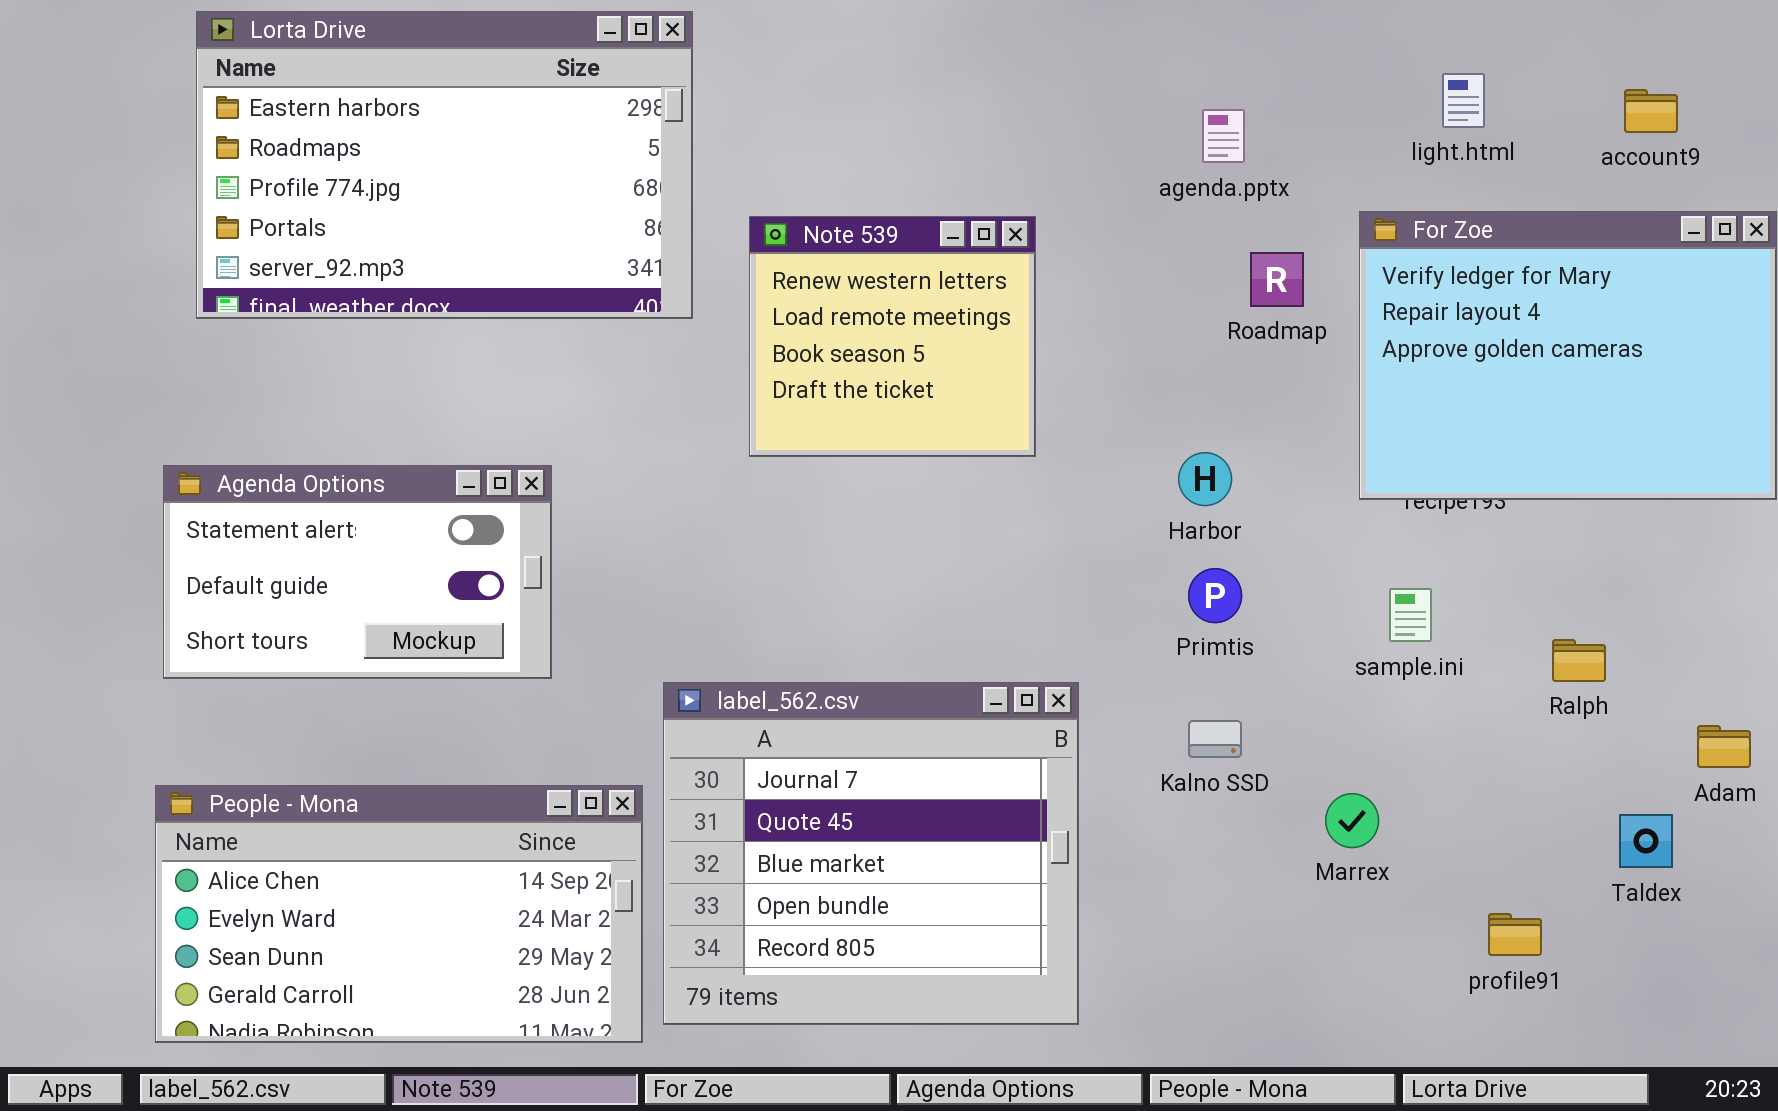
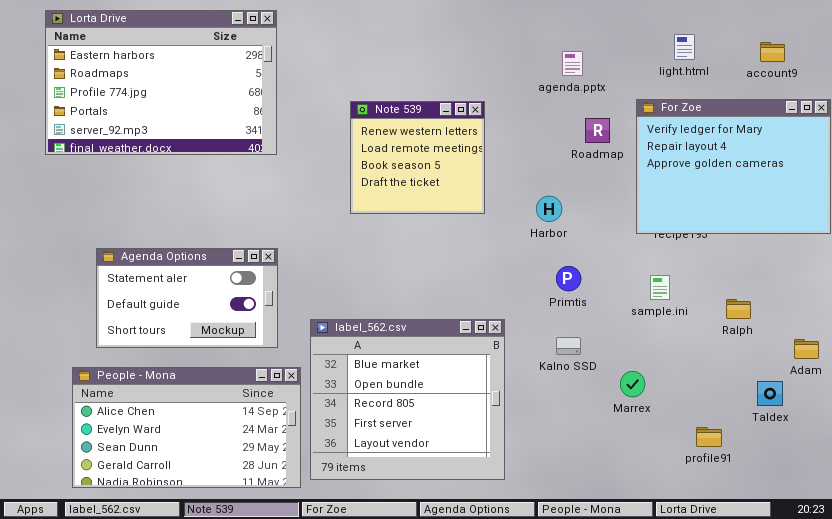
Lorta Drive: [196,11,693,319] -> [45,10,277,155], moved
Harbor: [1178,452,1232,506] -> [536,196,562,222], moved
Agenda Options: [163,465,552,679] -> [96,248,278,348], moved
label_562.csv: [663,682,1079,1025] -> [310,319,505,480], scrolled down 2 rows

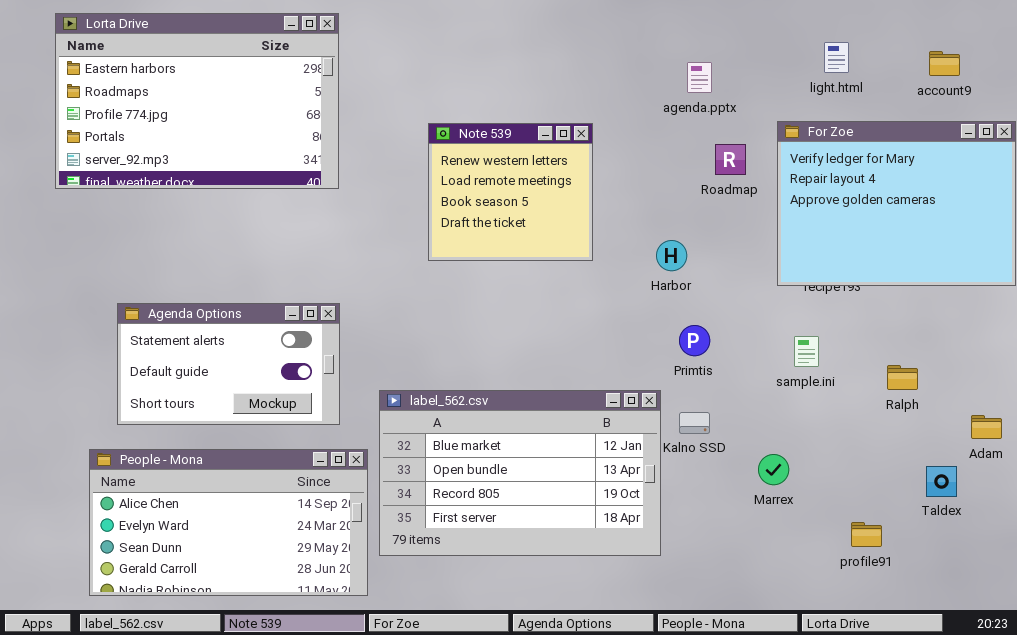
label_562.csv: [310,319,505,480] -> [379,390,661,556], resized

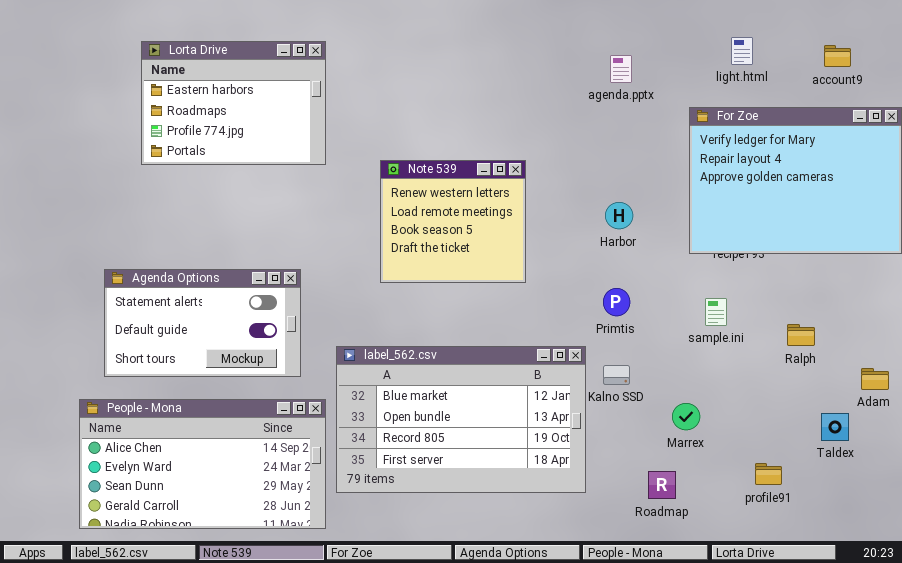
Lorta Drive: [55,13,339,189] -> [141,41,326,165], moved, resized
Note 539: [428,123,593,261] -> [380,160,526,283], moved
Roadmap: [715,144,746,175] -> [648,471,676,499], moved
Harbor: [656,240,687,271] -> [605,202,633,229], moved

